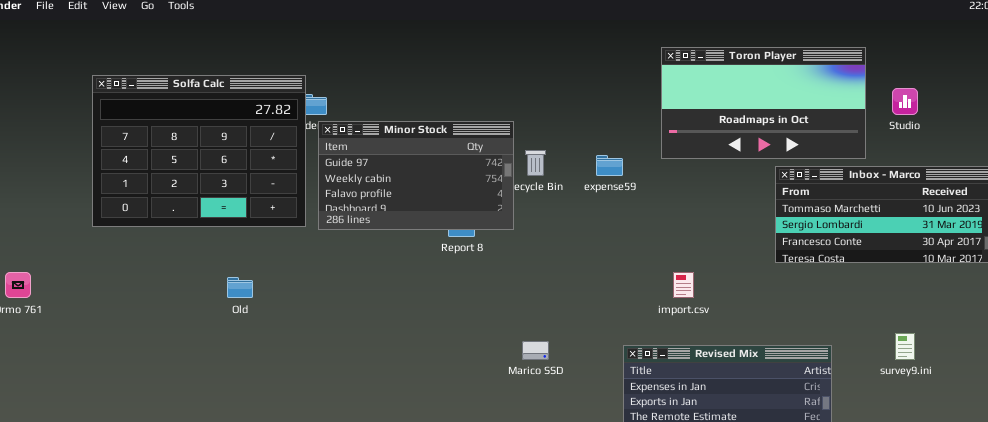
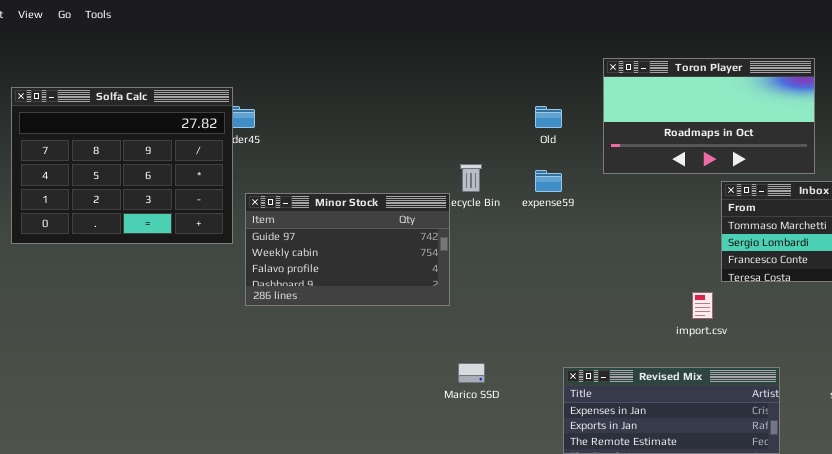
Minor Stock: [318,121,514,230] -> [245,193,450,306], moved
import.csv: [673,272,694,298] -> [692,292,713,319], moved
Old: [227,277,253,298] -> [535,106,562,128], moved

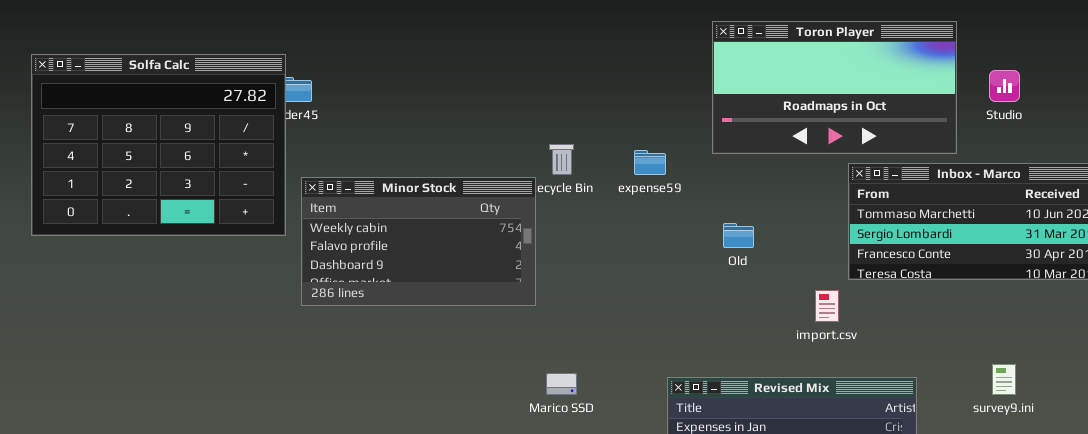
Old: [535,106,562,128] -> [723,223,754,248], moved
Minor Stock: [245,193,450,306] -> [301,177,536,306], scrolled down 1 row

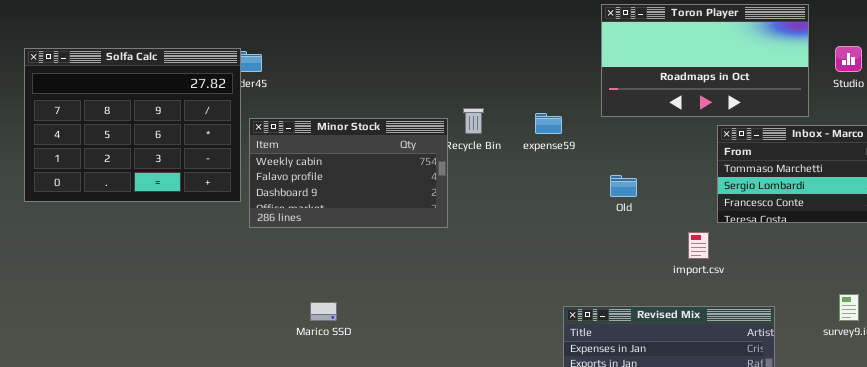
Solfa Calc: [31,54,286,236] -> [24,48,241,202], moved
Minor Stock: [301,177,536,306] -> [249,118,448,228], moved
Marico SSD: [546,373,577,395] -> [310,302,337,321], moved

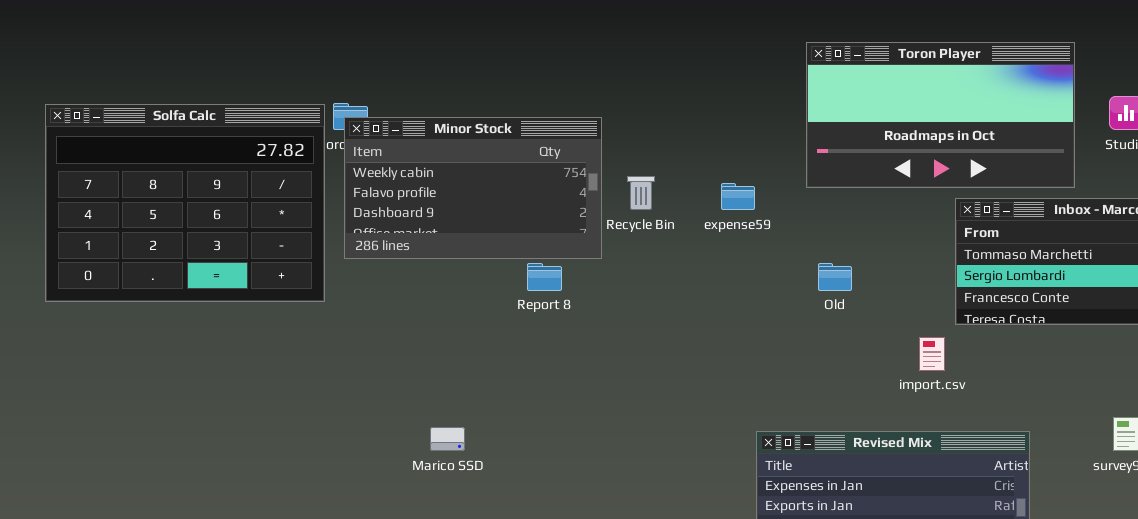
Solfa Calc: [24,48,241,202] -> [45,104,325,302], moved
Minor Stock: [249,118,448,228] -> [344,117,602,259], moved

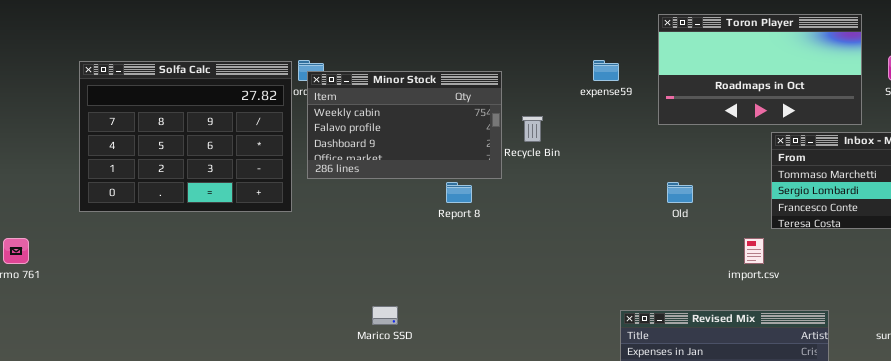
expense59: [721,183,755,210] -> [593,60,619,81], moved

